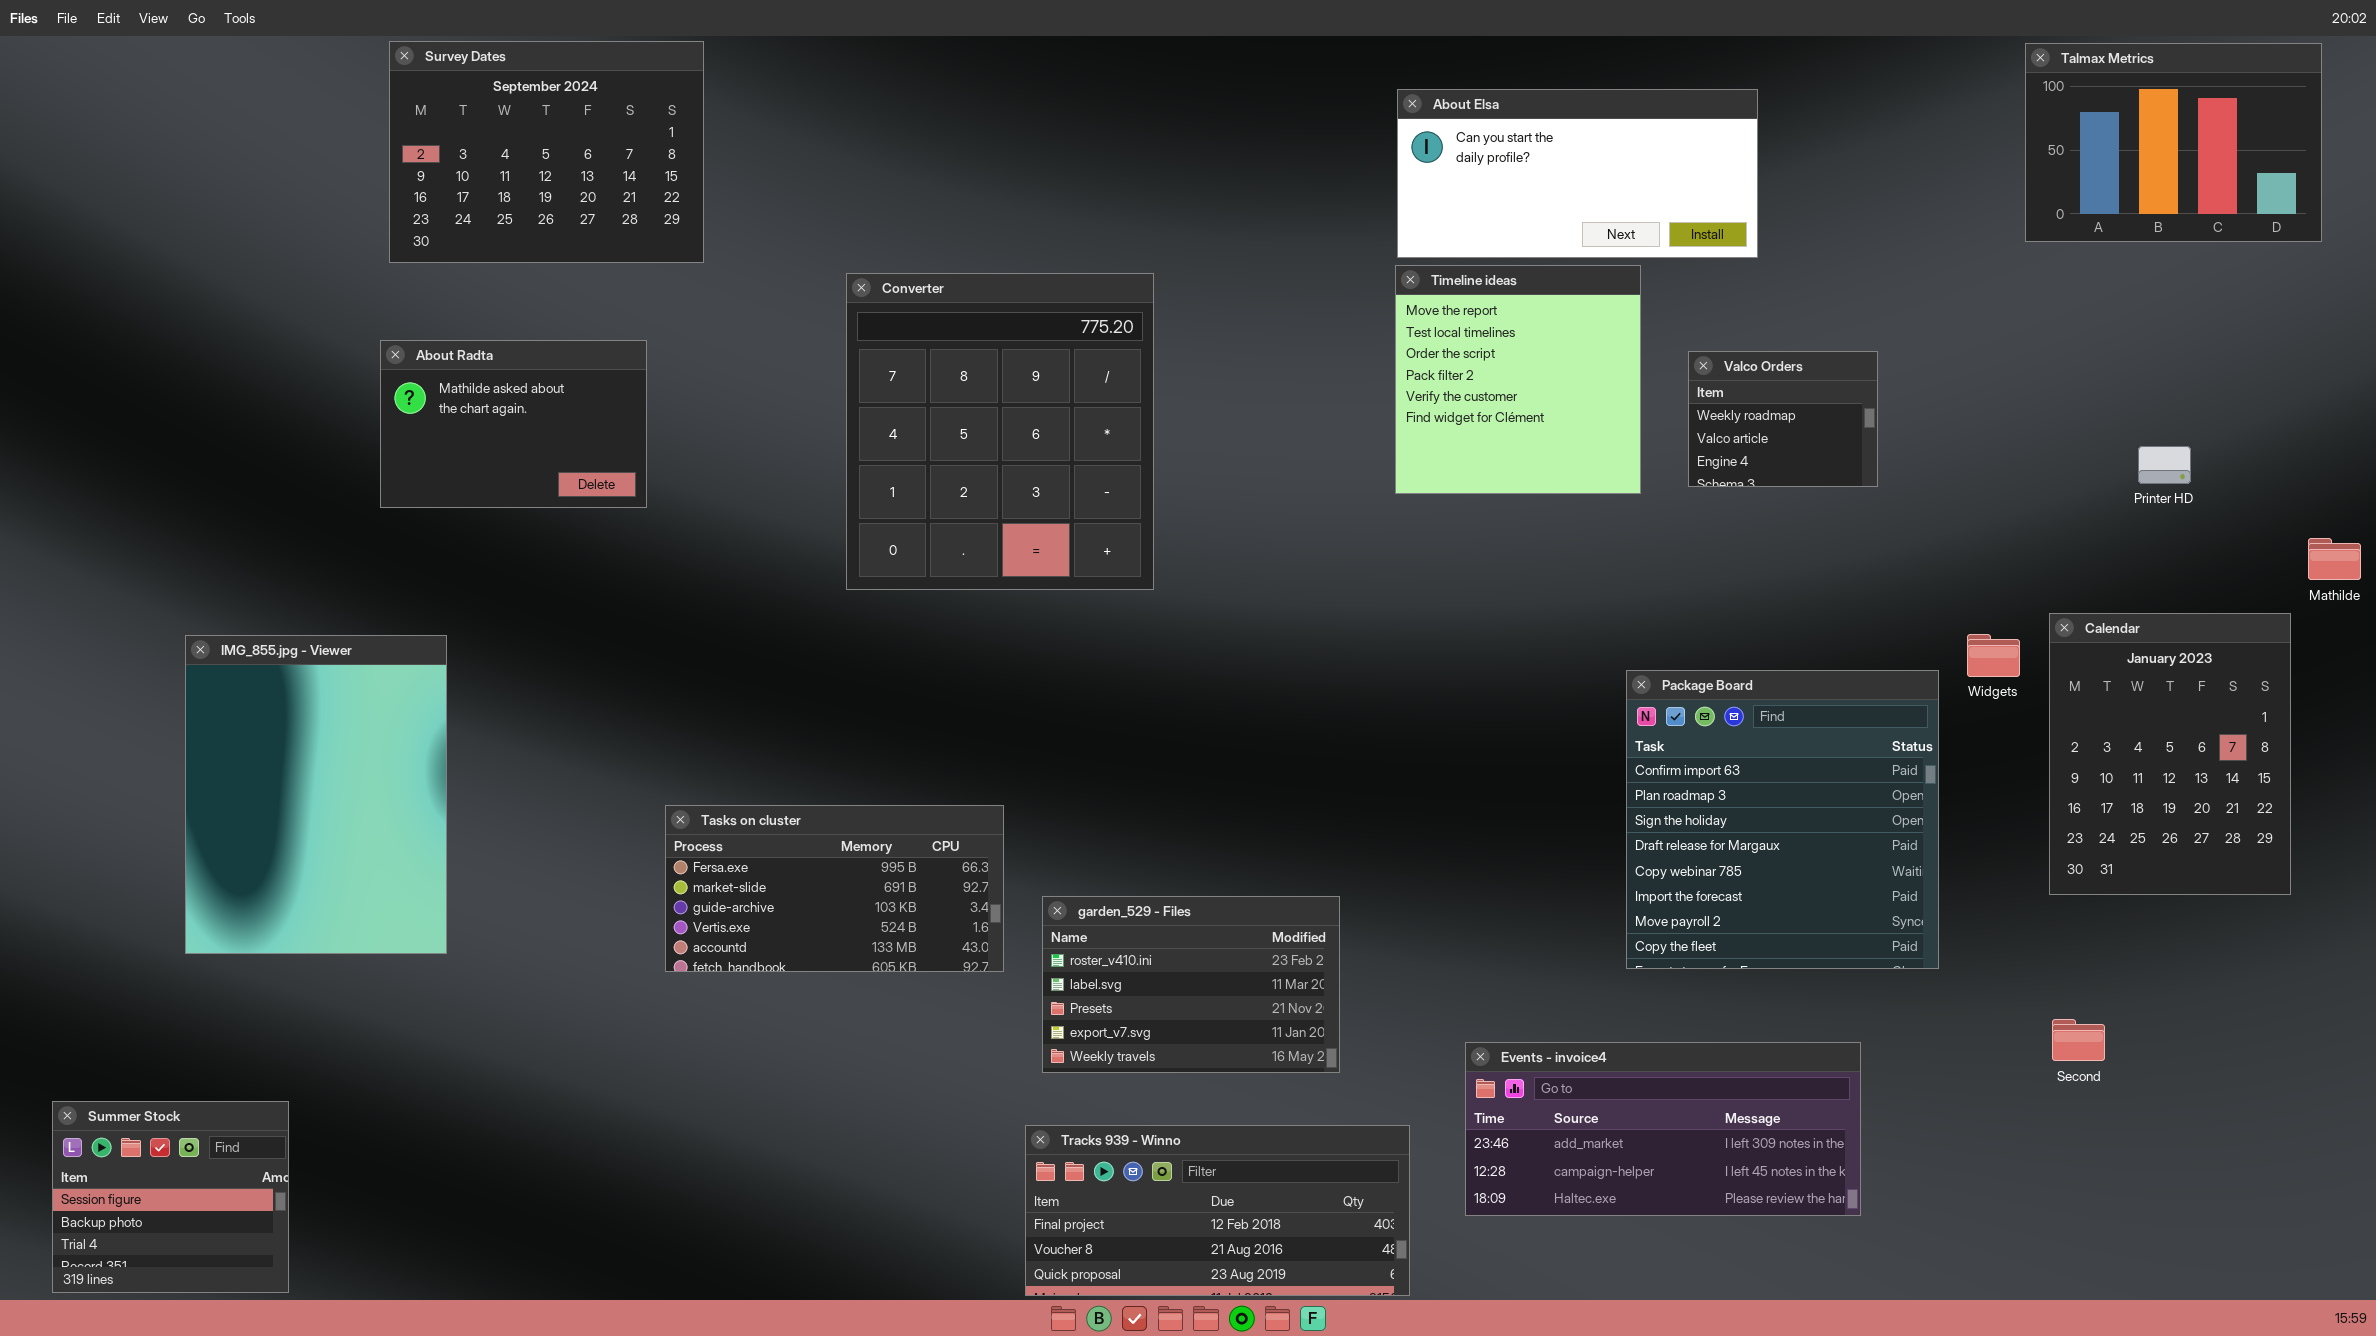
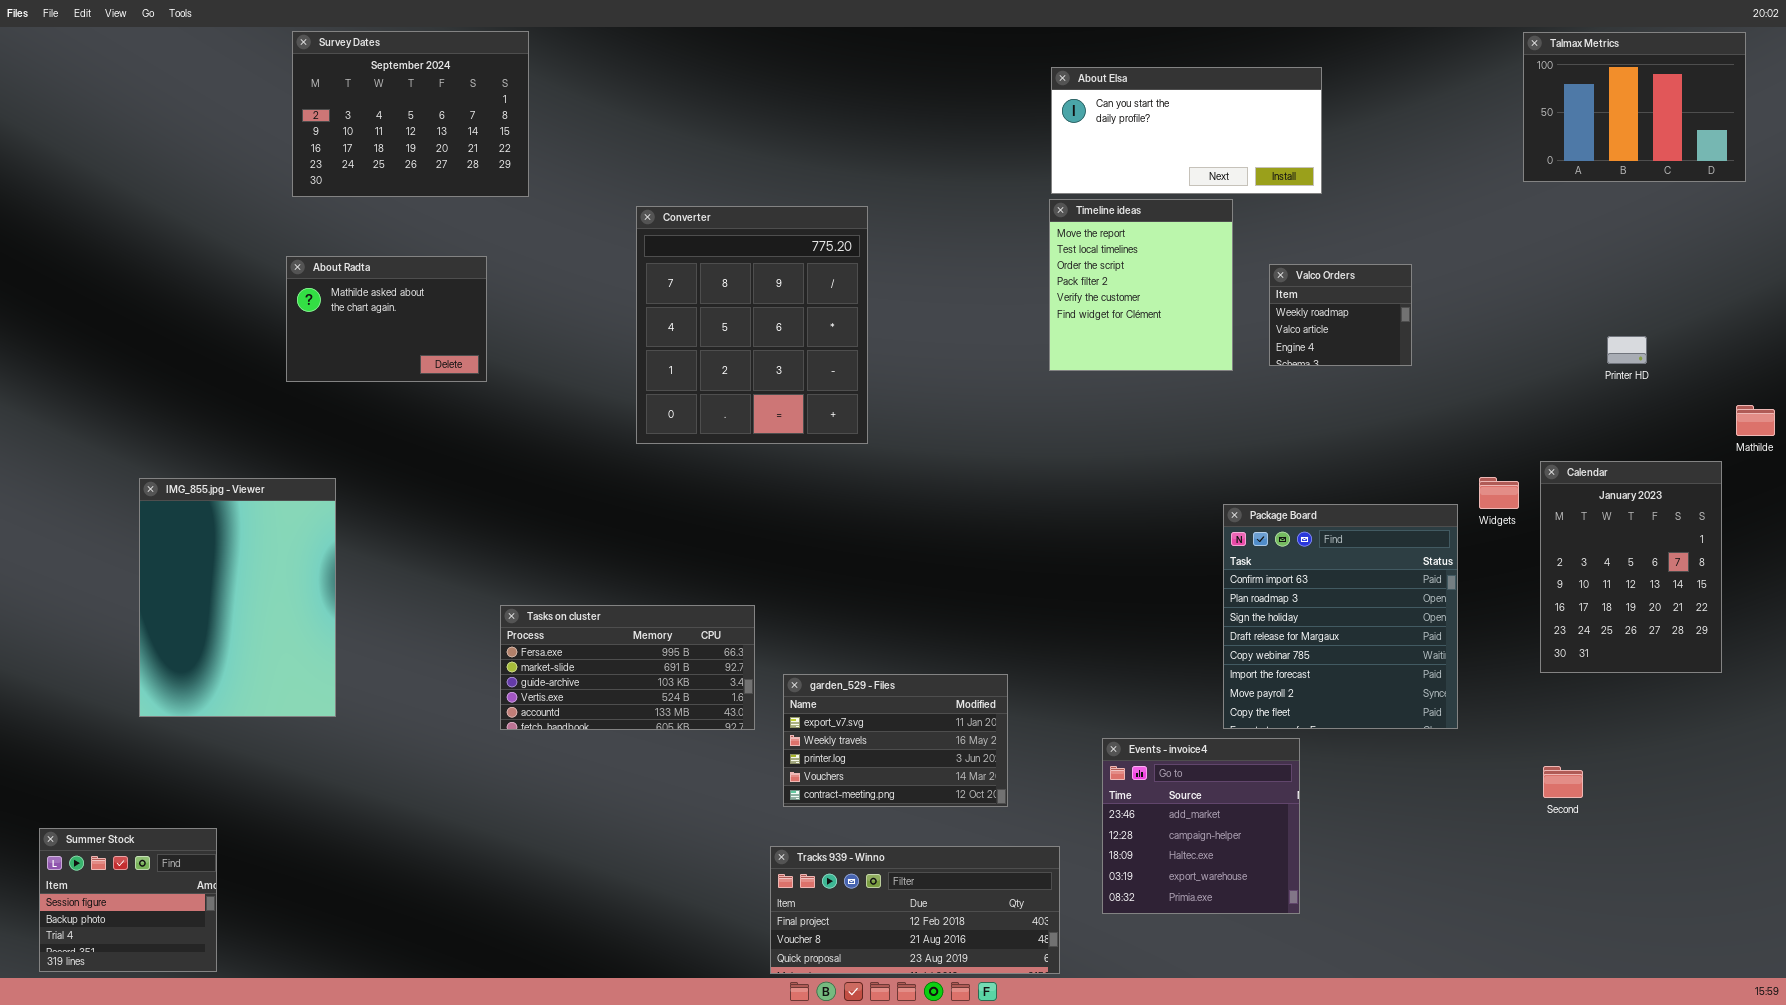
garden_529 - Files: [1042,896,1340,1073] -> [783,674,1008,807], scrolled down 3 rows
Events - invoice4: [1465,1042,1861,1216] -> [1102,738,1300,914], resized

